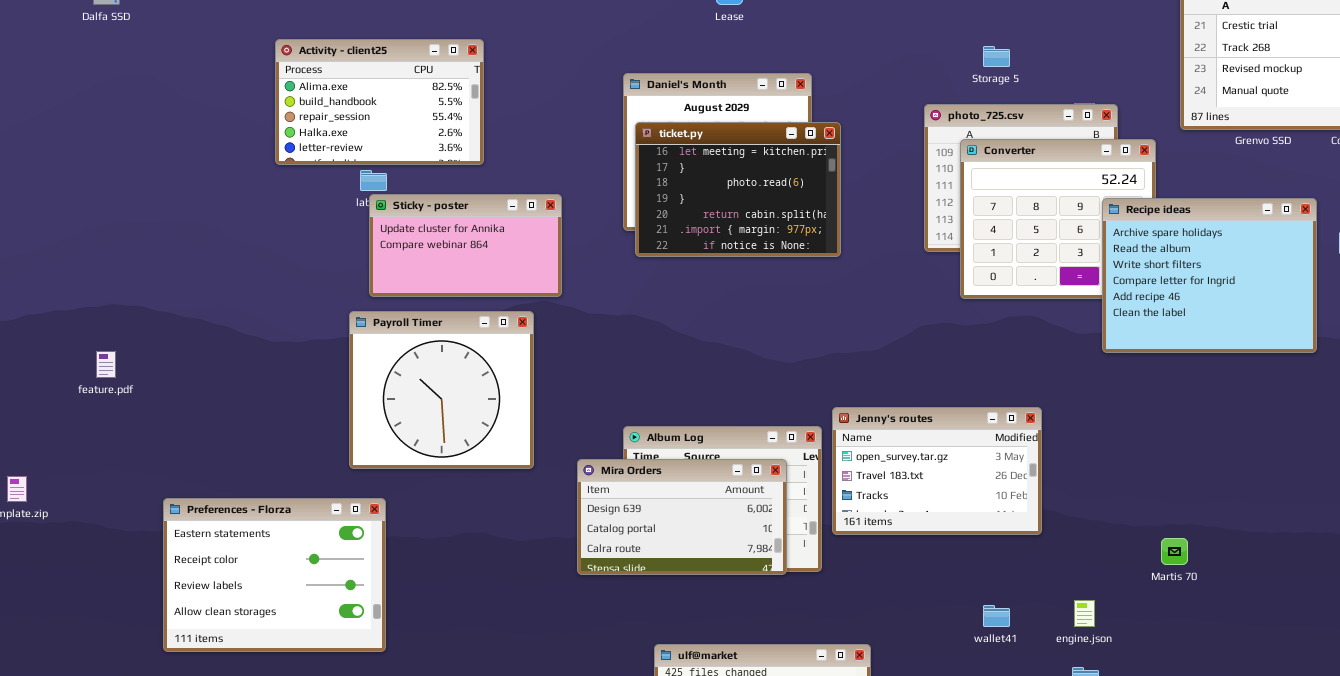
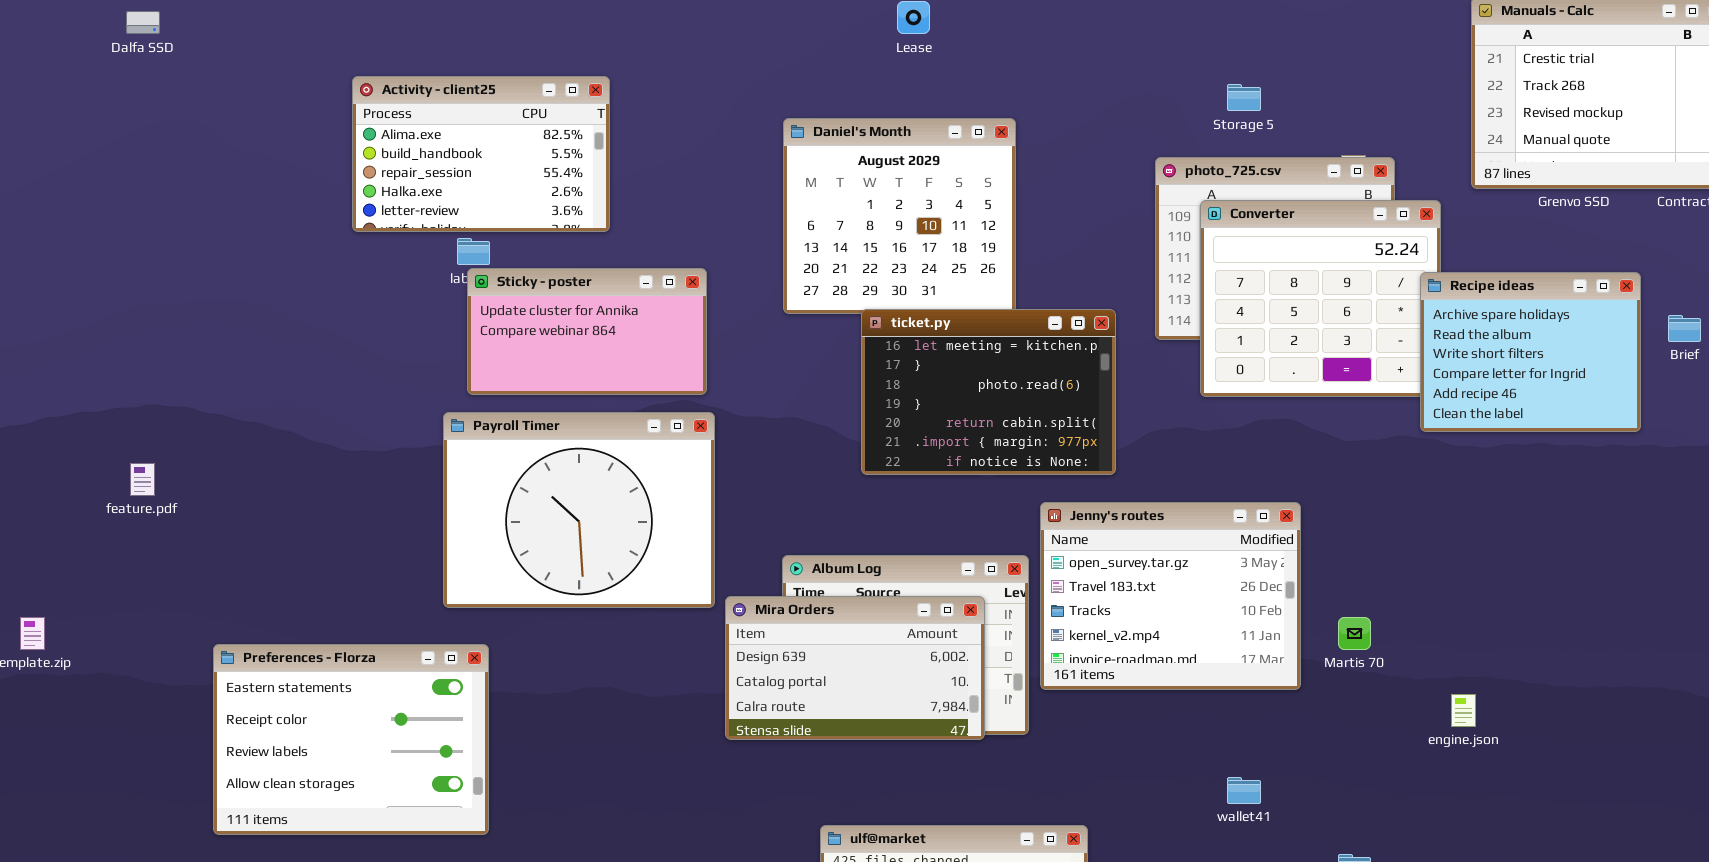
ticket.py: [635,122,841,257] -> [861,309,1116,475], moved
Recipe ideas: [1102,198,1317,353] -> [1420,272,1641,432], resized
Payroll Timer: [349,311,534,469] -> [443,412,715,608], resized
Jenny's routes: [832,407,1042,535] -> [1040,502,1301,690], resized
Martis 70: [1161,538,1188,565] -> [1338,617,1371,650], moved
engine.json: [1074,600,1095,627] -> [1451,694,1476,727], moved

